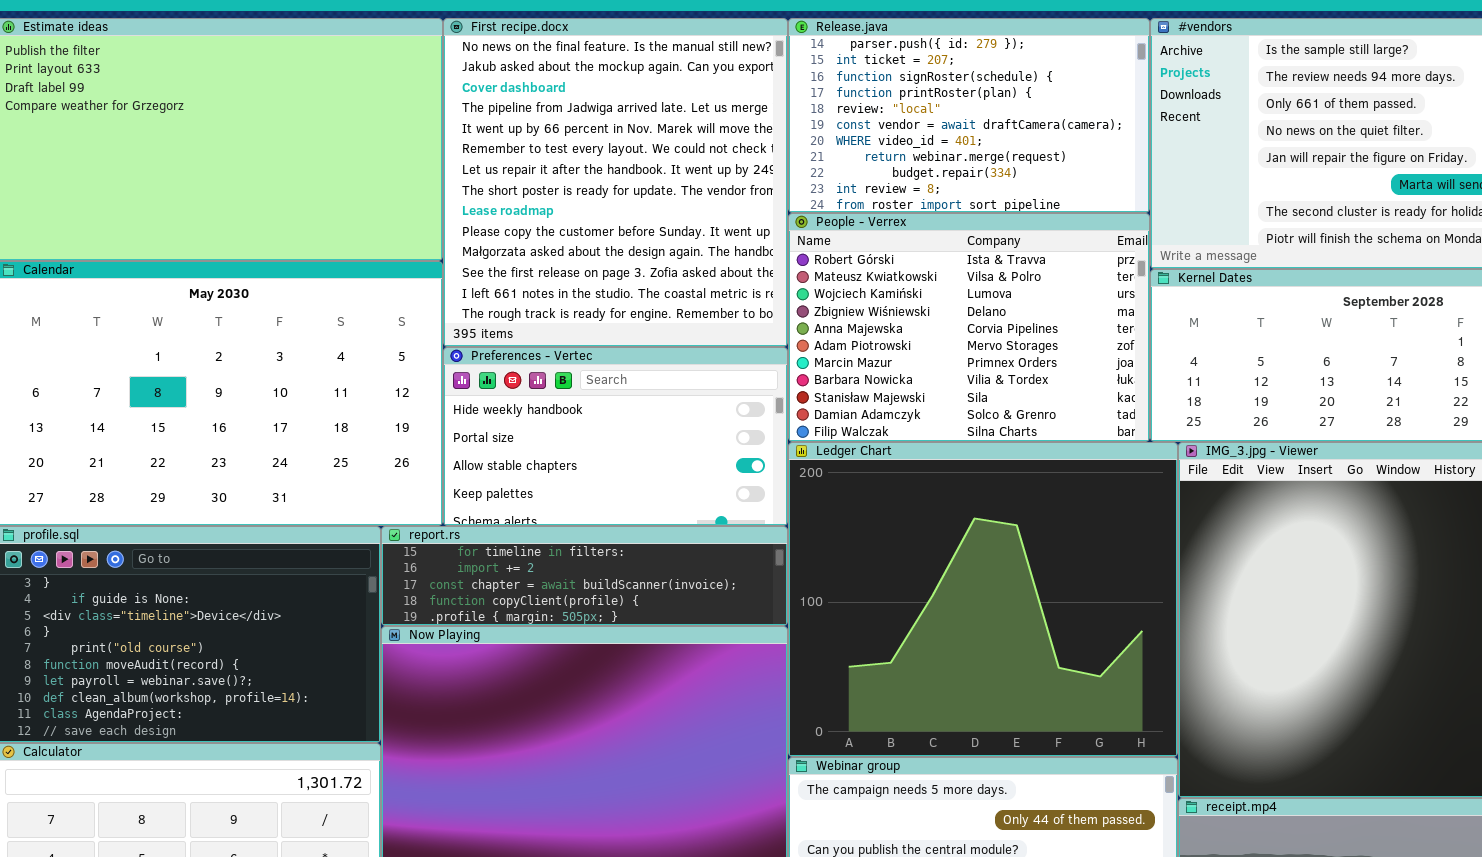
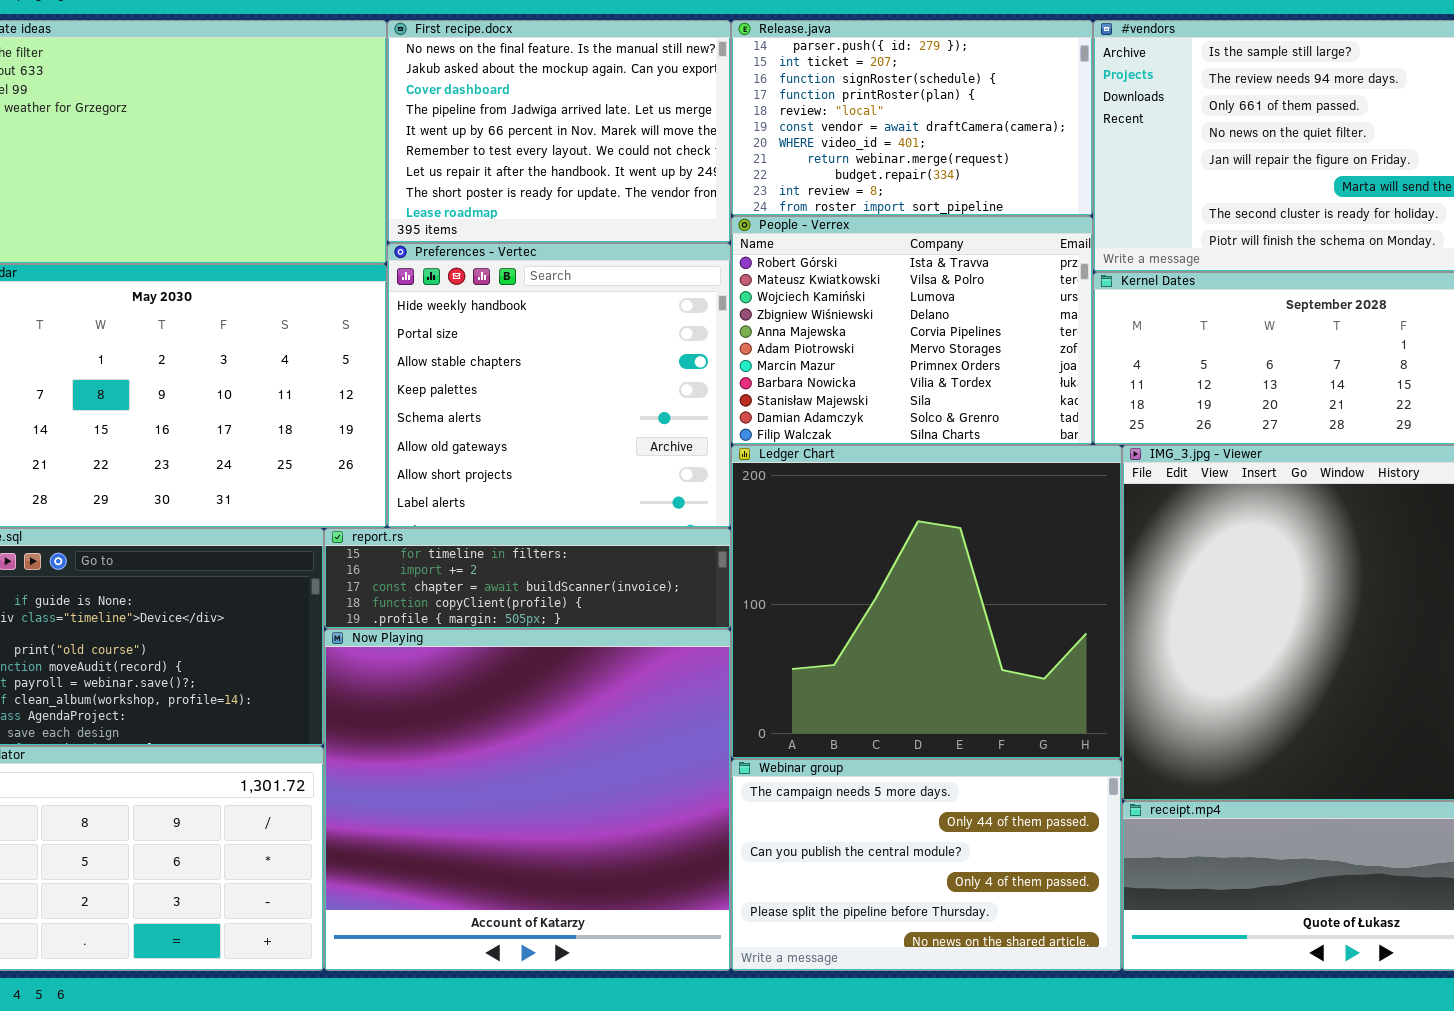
First recipe.docx: [443,18,788,347] -> [387,20,731,243], resized
Preferences - Vertec: [443,347,788,526] -> [387,243,731,528], resized

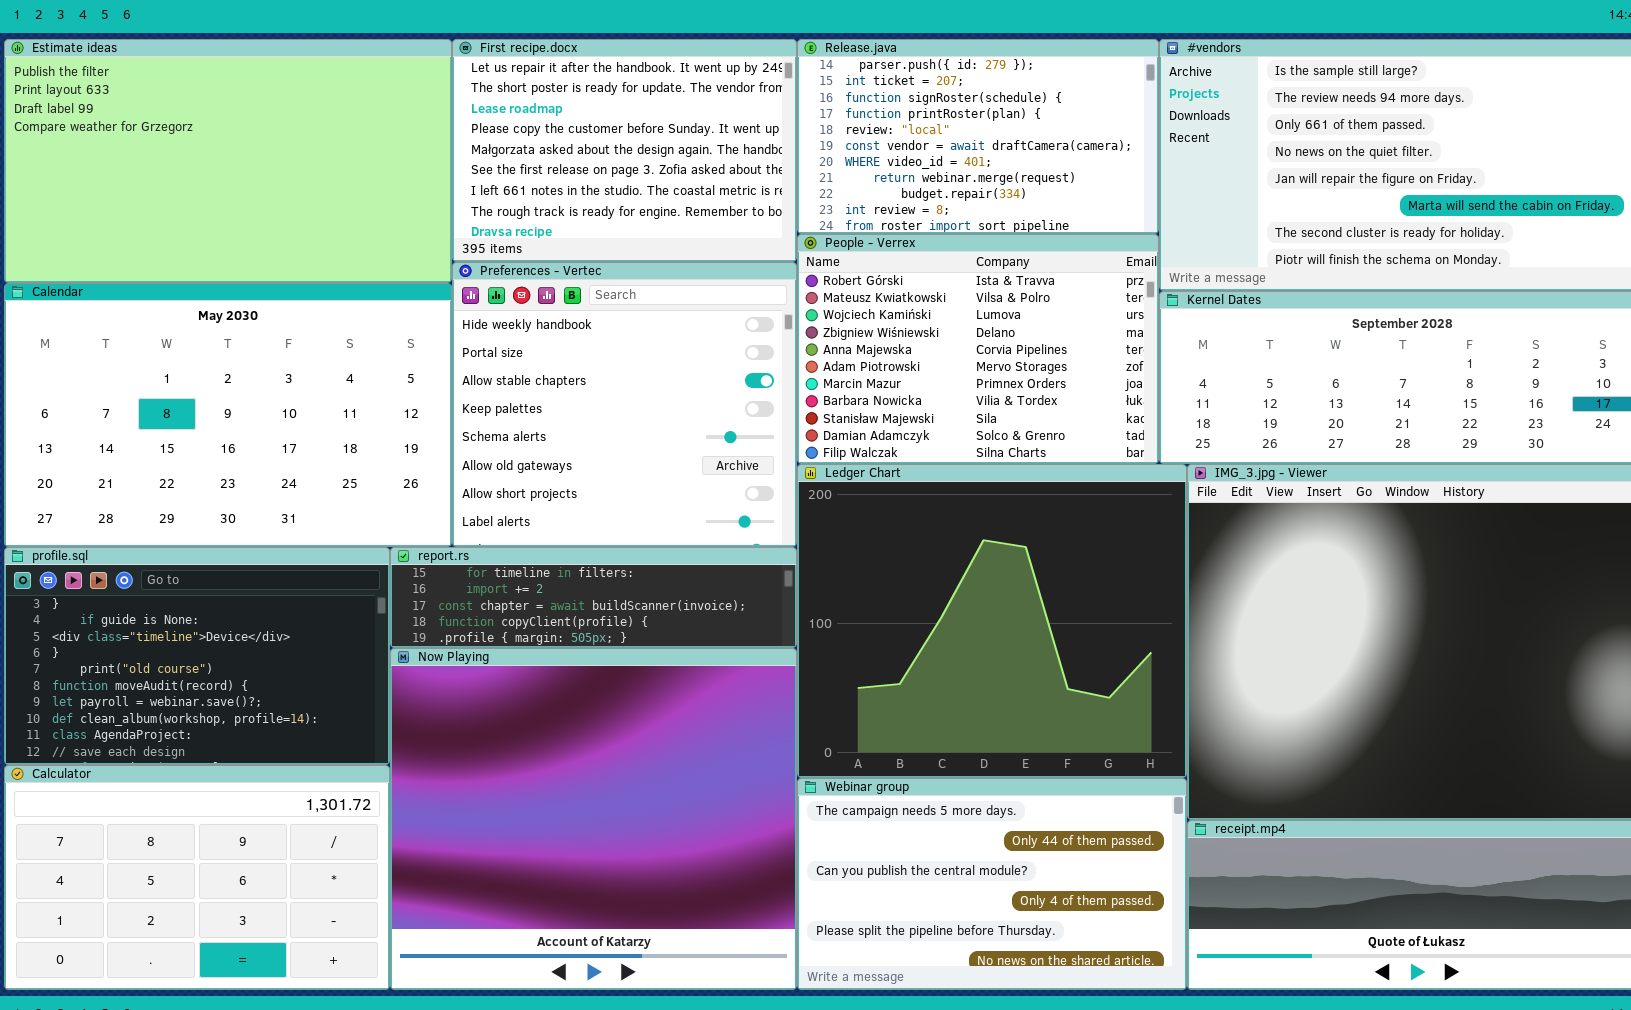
First recipe.docx: [387,20,731,243] -> [452,39,797,262], scrolled down 6 rows

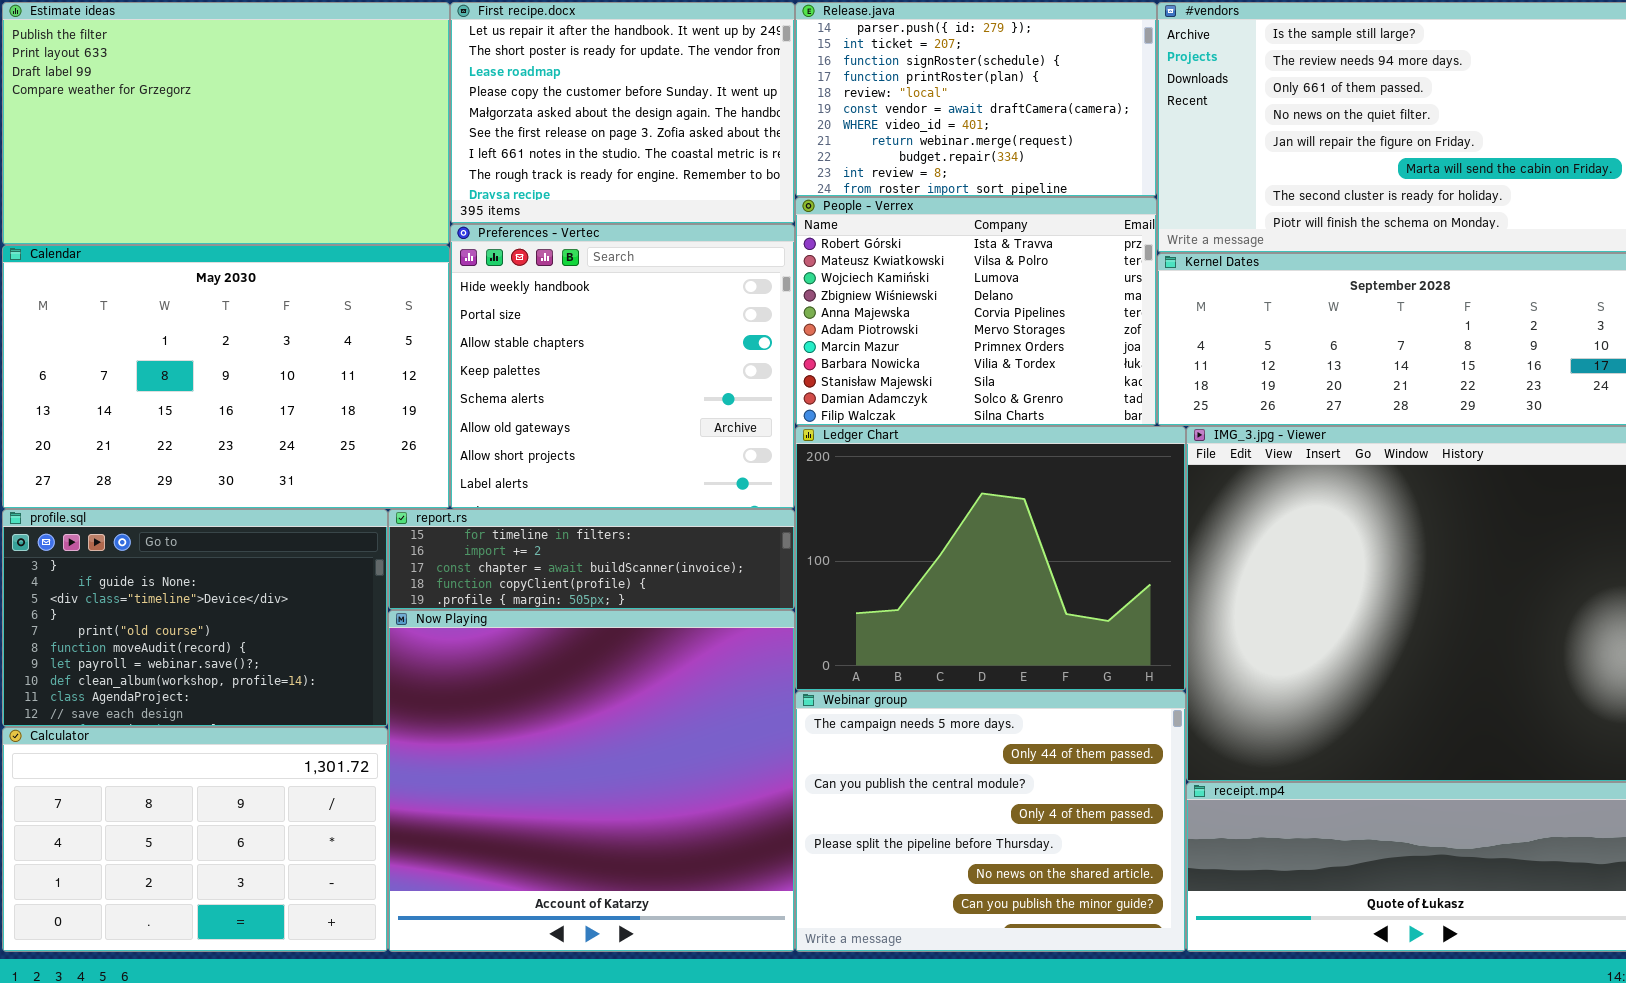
Ledger Chart: [797,464,1187,778] -> [795,426,1186,691], resized
Webinar group: [797,778,1187,990] -> [795,691,1186,952], resized

